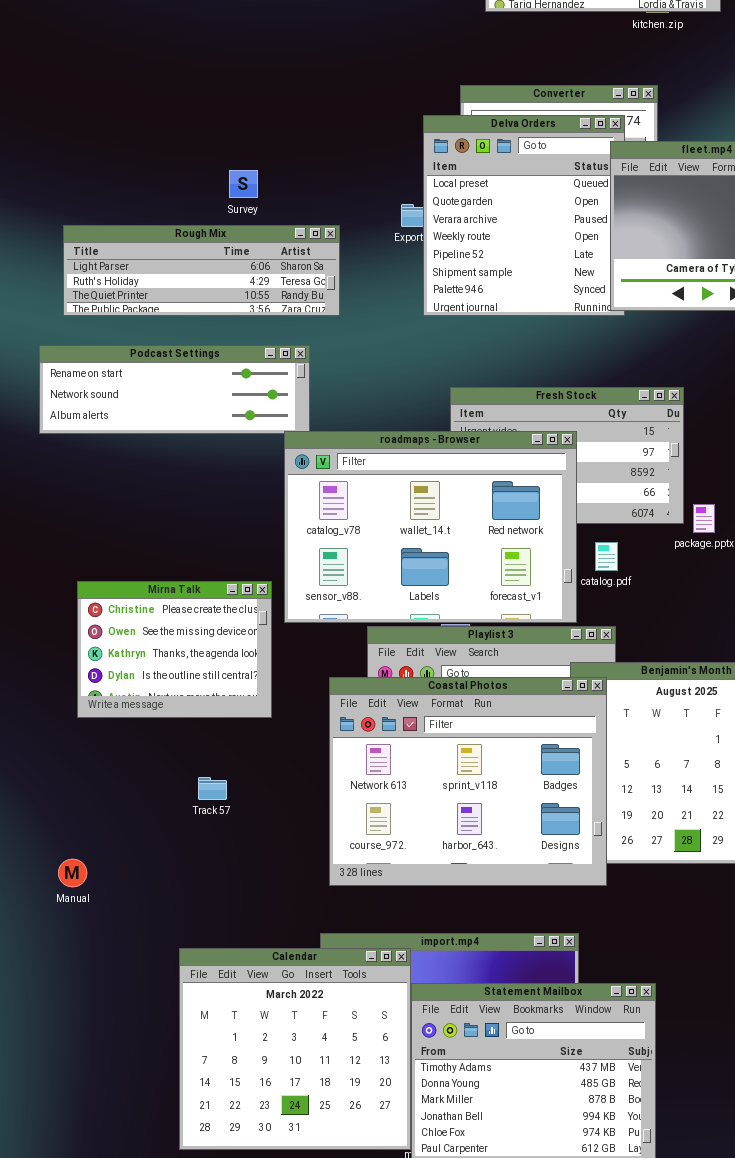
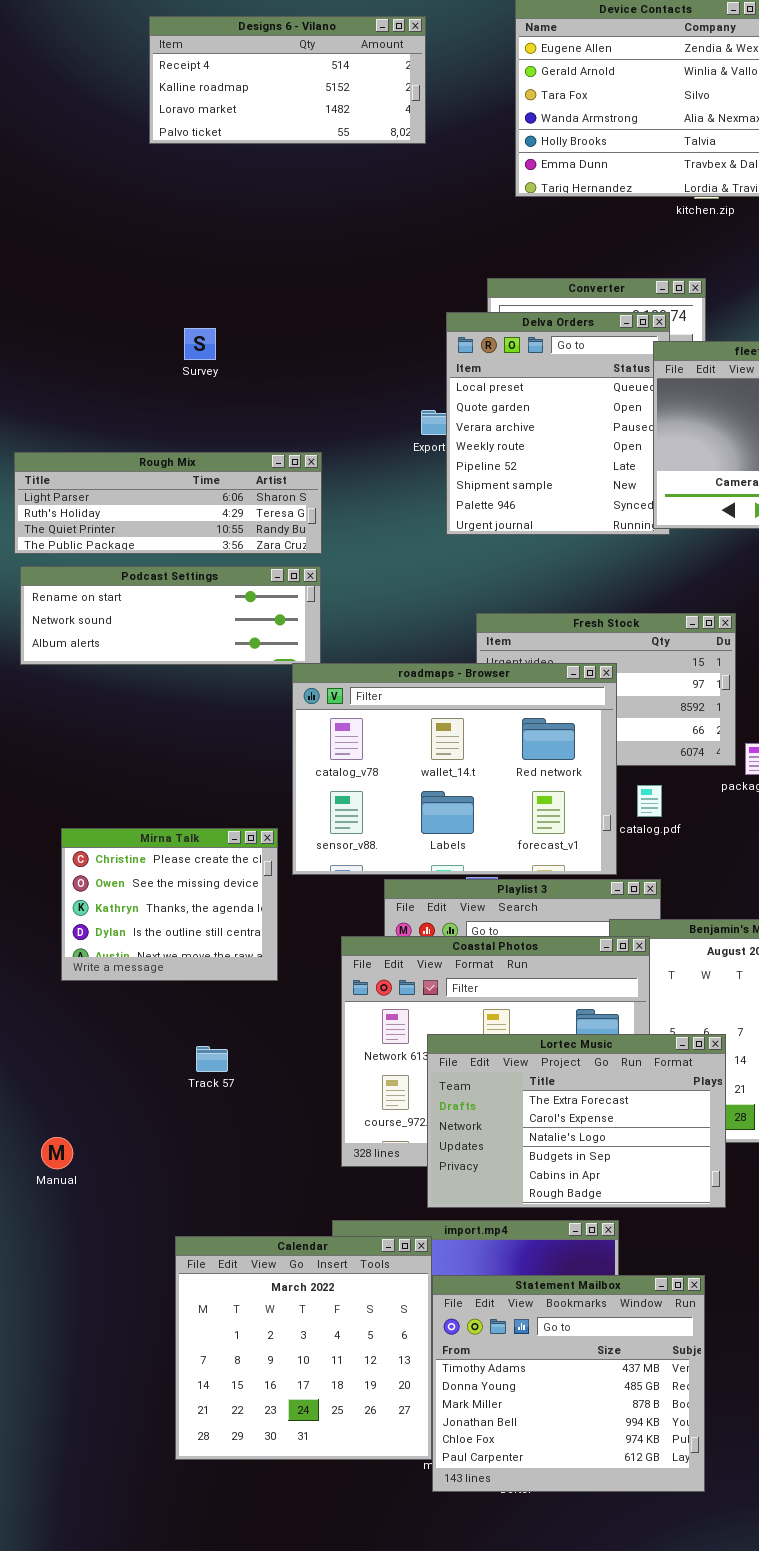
Survey: [229,170,258,198] -> [184,328,216,360], moved
Rough Mix: [63,225,340,316] -> [14,452,322,554], moved
Lortec Music: none -> [427,1034,726,1208], opened

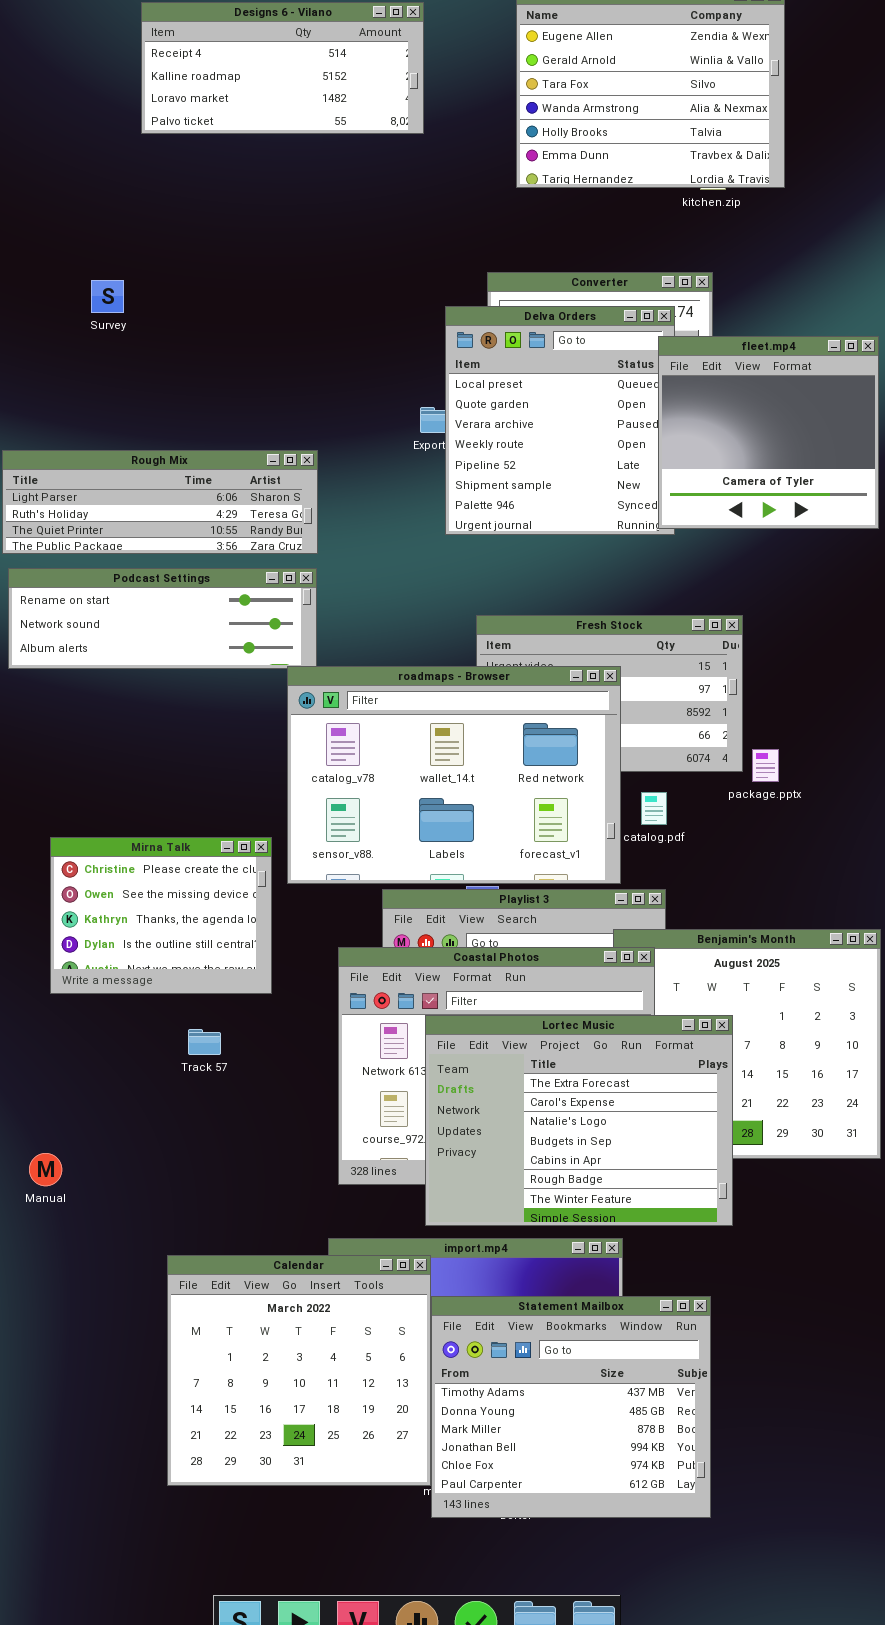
Survey: [184,328,216,360] -> [91,280,124,313], moved
Lortec Music: [427,1034,726,1208] -> [425,1015,733,1226], resized
Track 57: [196,1046,228,1072] -> [188,1029,221,1055], moved

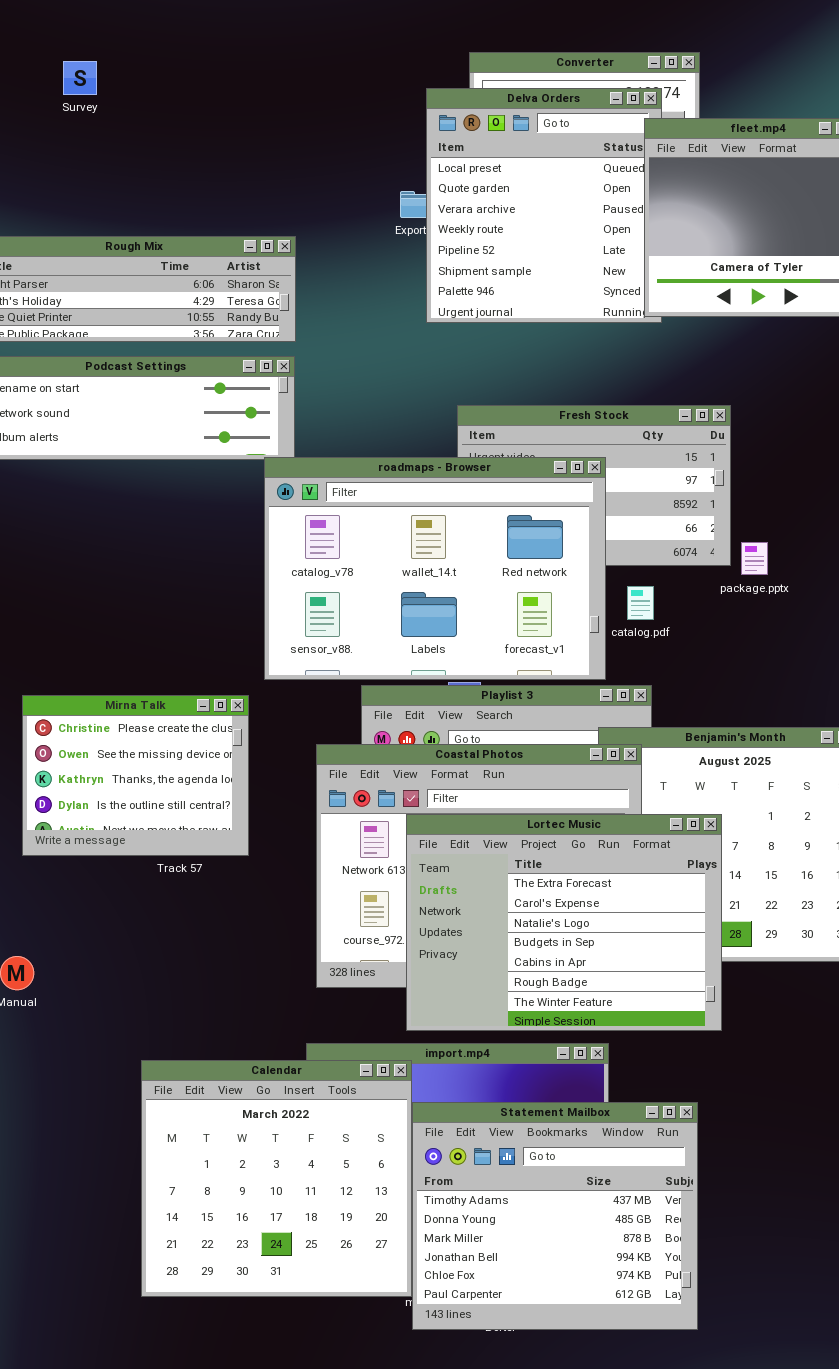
Mirna Talk: [50,837,272,994] -> [22,695,249,856], moved

